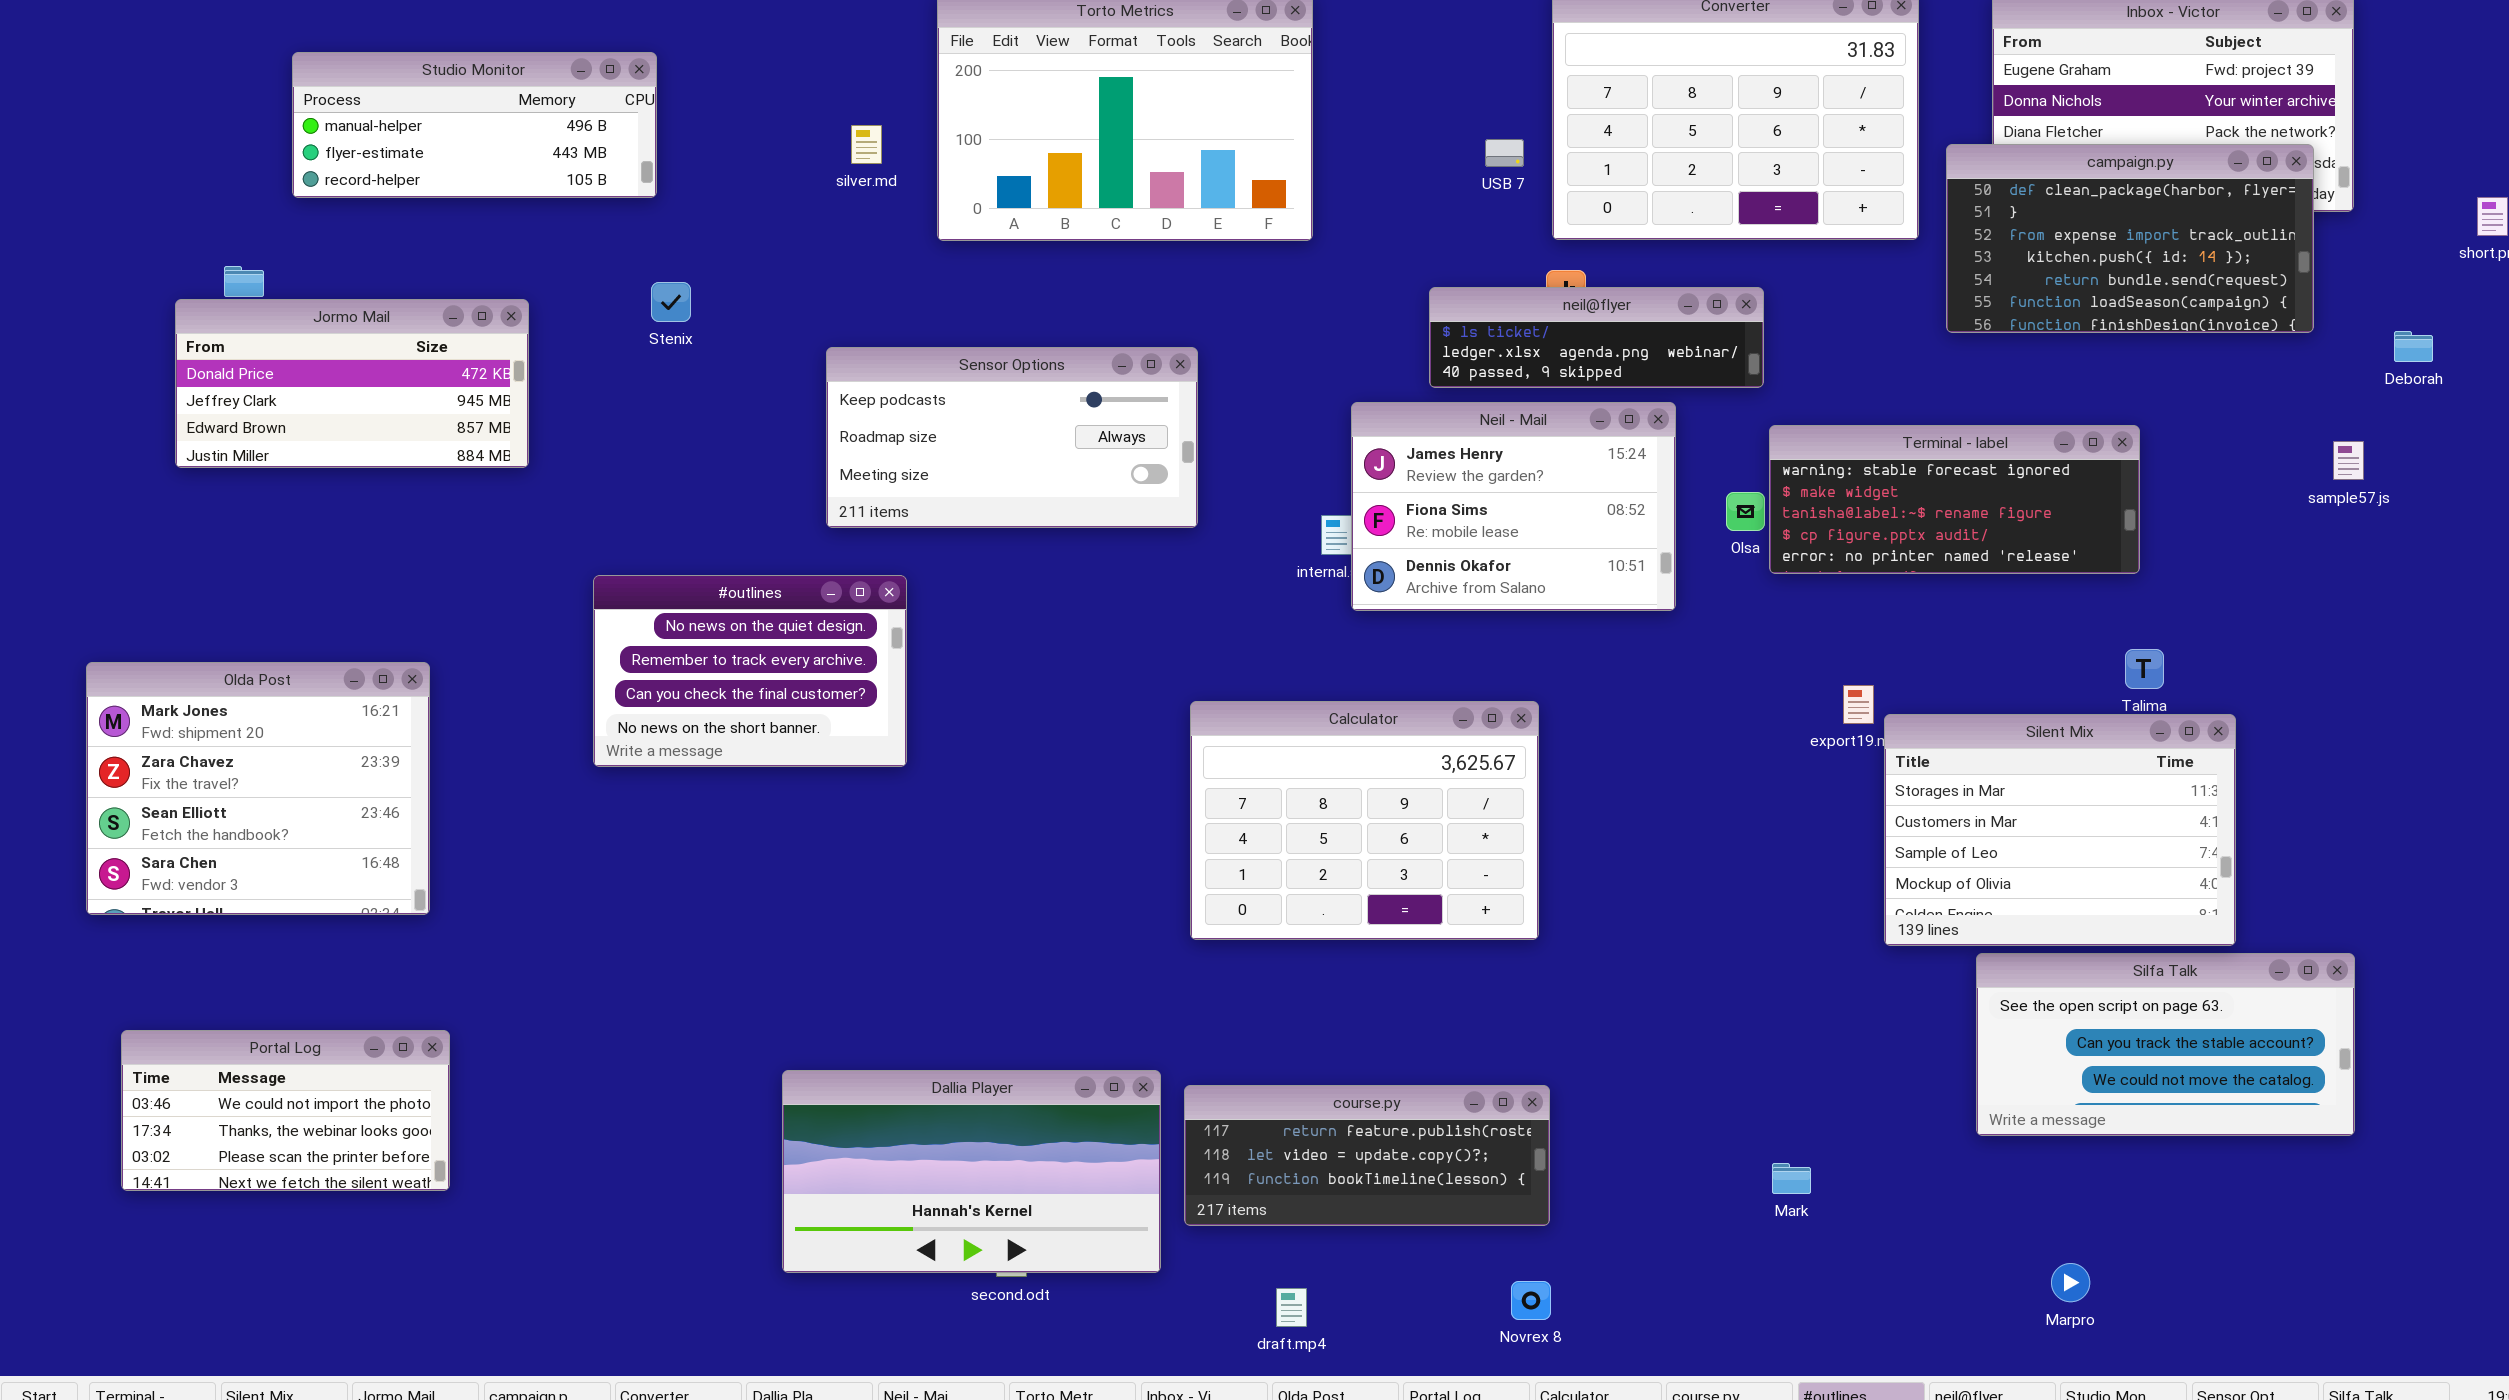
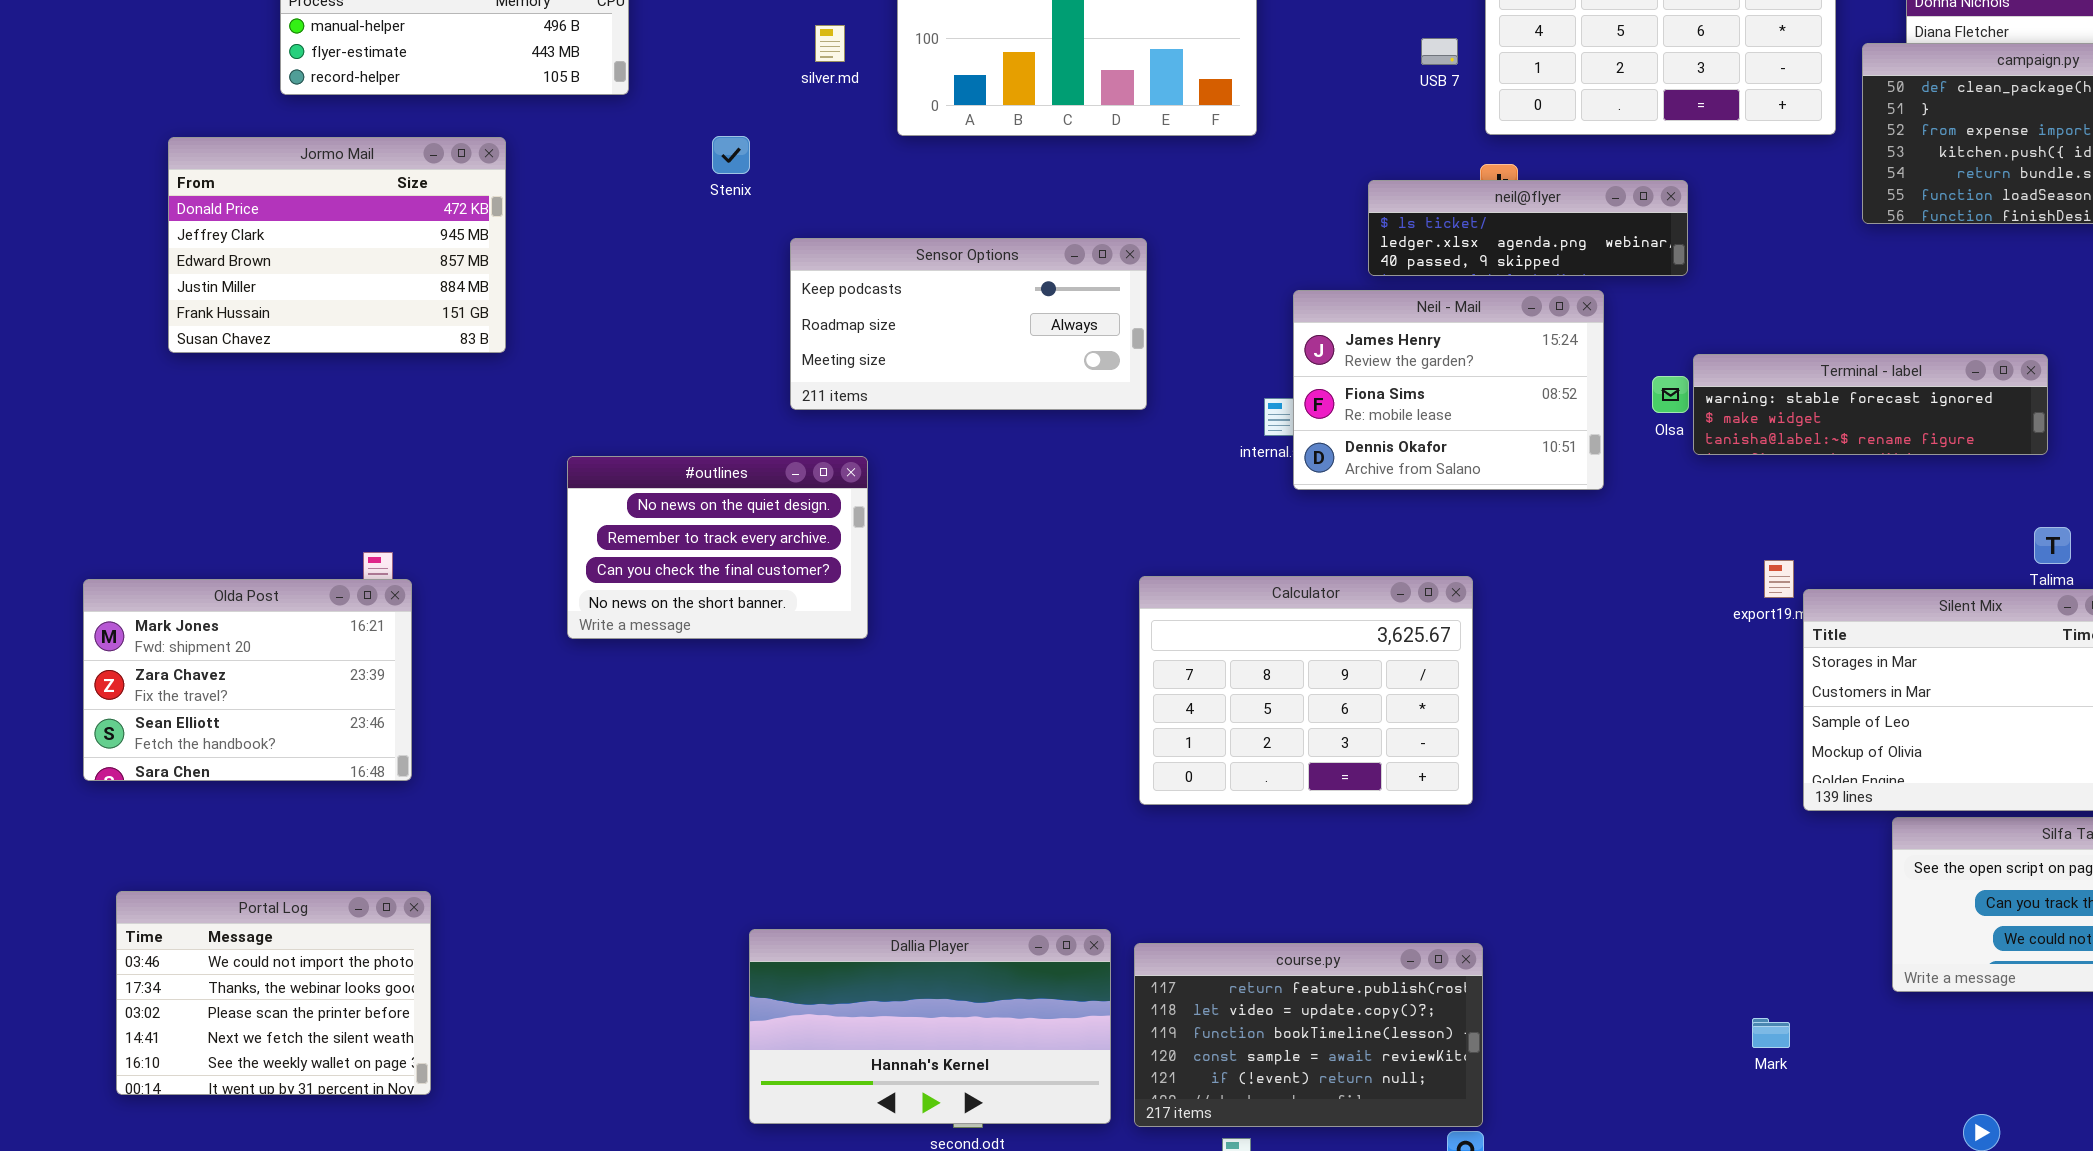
Stenix: [651,282,691,322] -> [712,136,750,174], moved
Jormo Mail: [175,299,529,468] -> [168,137,506,353], resized
Terminal - label: [1769,425,2140,574] -> [1693,354,2048,455], resized
Olda Post: [86,662,430,915] -> [83,579,412,781], resized
Portal Log: [121,1030,450,1191] -> [116,891,431,1095], resized
course.py: [1184,1085,1550,1226] -> [1134,943,1483,1127], resized
Mark: [1772,1163,1811,1194] -> [1752,1018,1790,1048], moved

